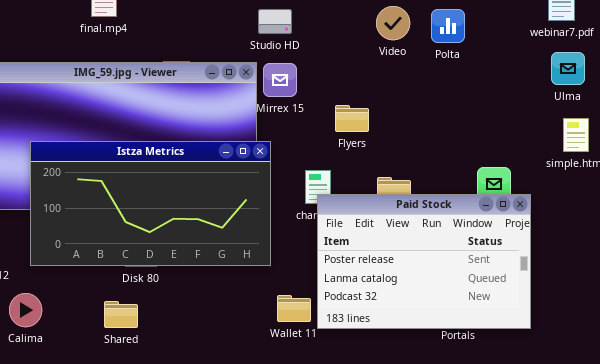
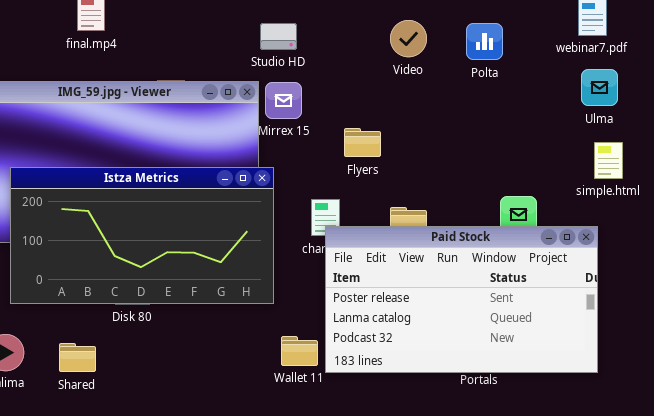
Polta: [431,9,465,43] -> [466,23,503,60], moved
Paid Stock: [317,194,531,329] -> [325,226,598,373], resized
Shared: [104,301,138,328] -> [59,343,96,372], moved

